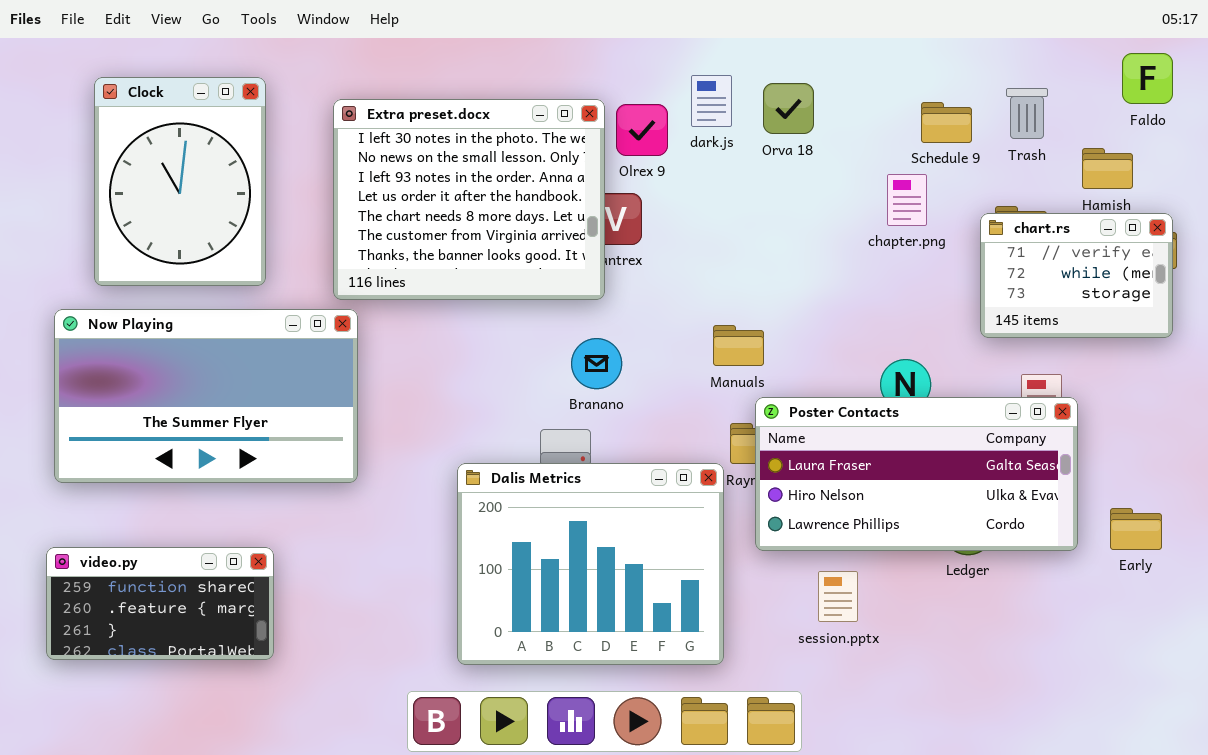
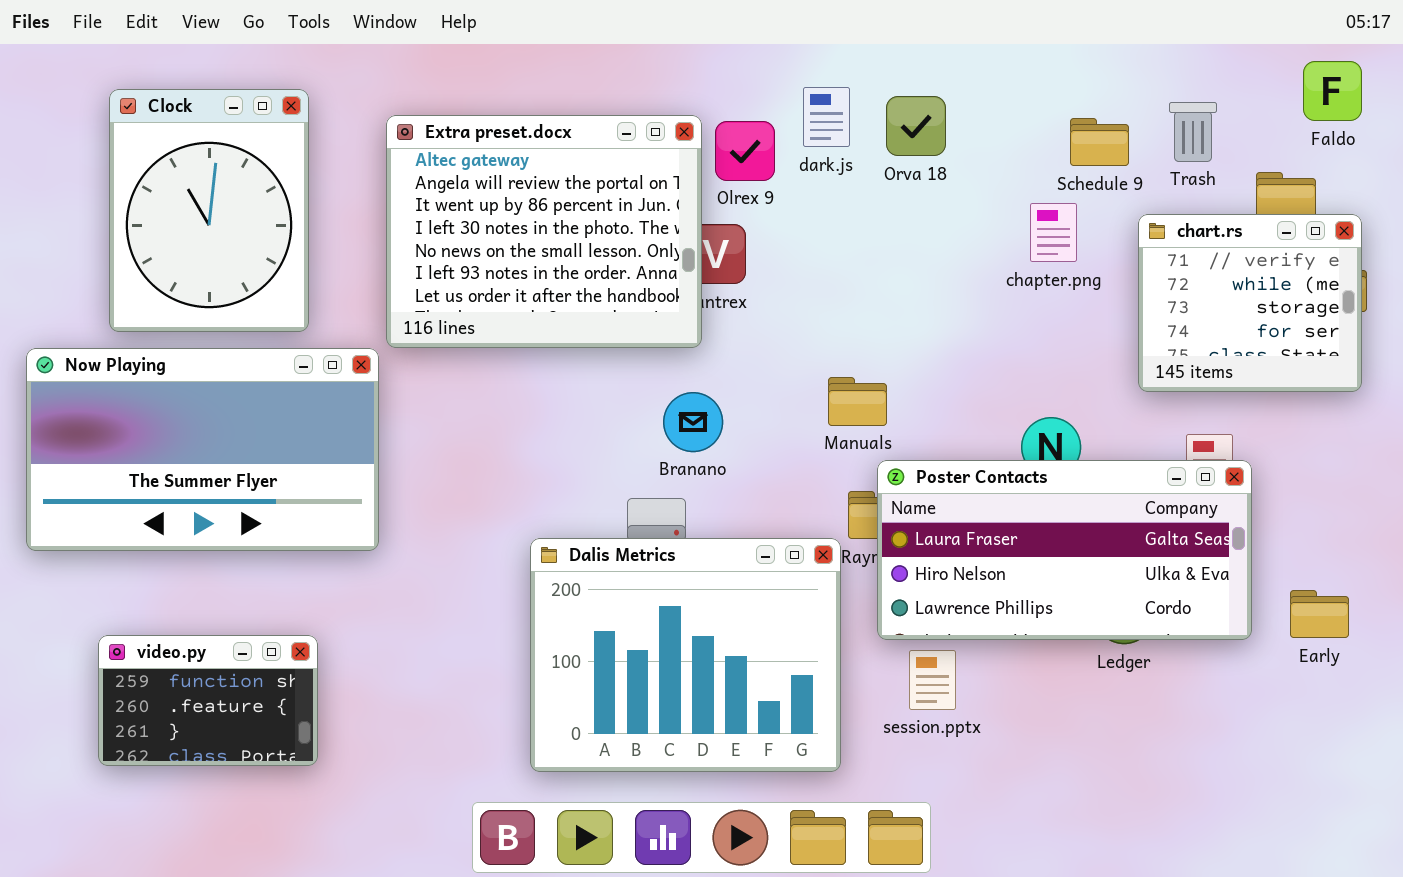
Extra preset.docx: [333,99,605,300] -> [386,115,702,348], scrolled up 3 rows
chart.rs: [980,213,1173,338] -> [1138,214,1362,392], resized
Now Playing: [54,309,358,483] -> [26,348,379,551], moved
video.py: [46,547,274,660] -> [98,635,318,766], resized
session.pptx: [818,571,858,622] -> [909,650,956,710], moved

